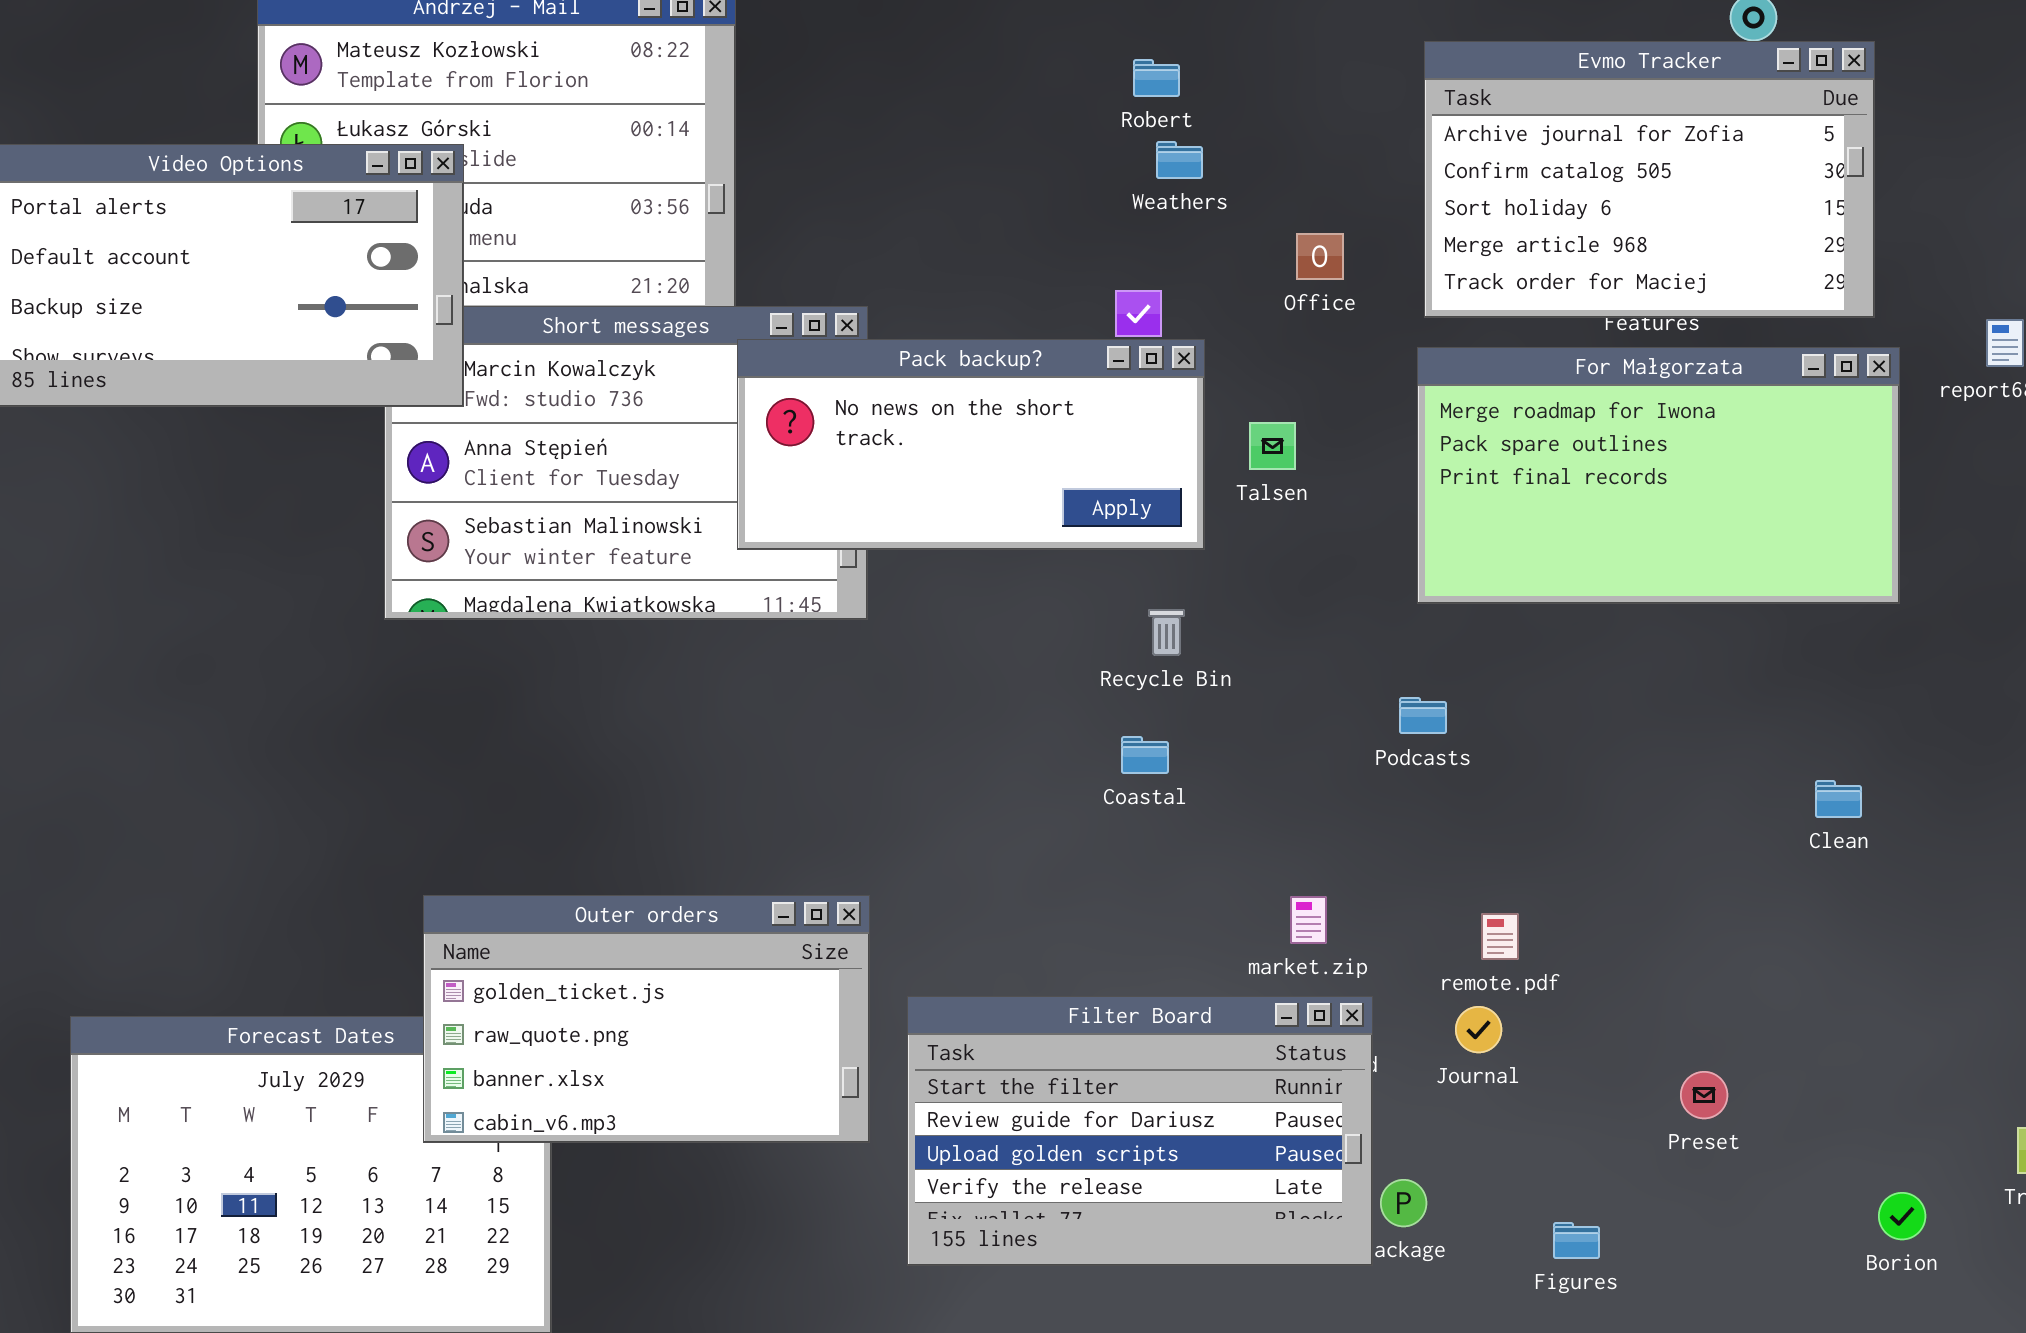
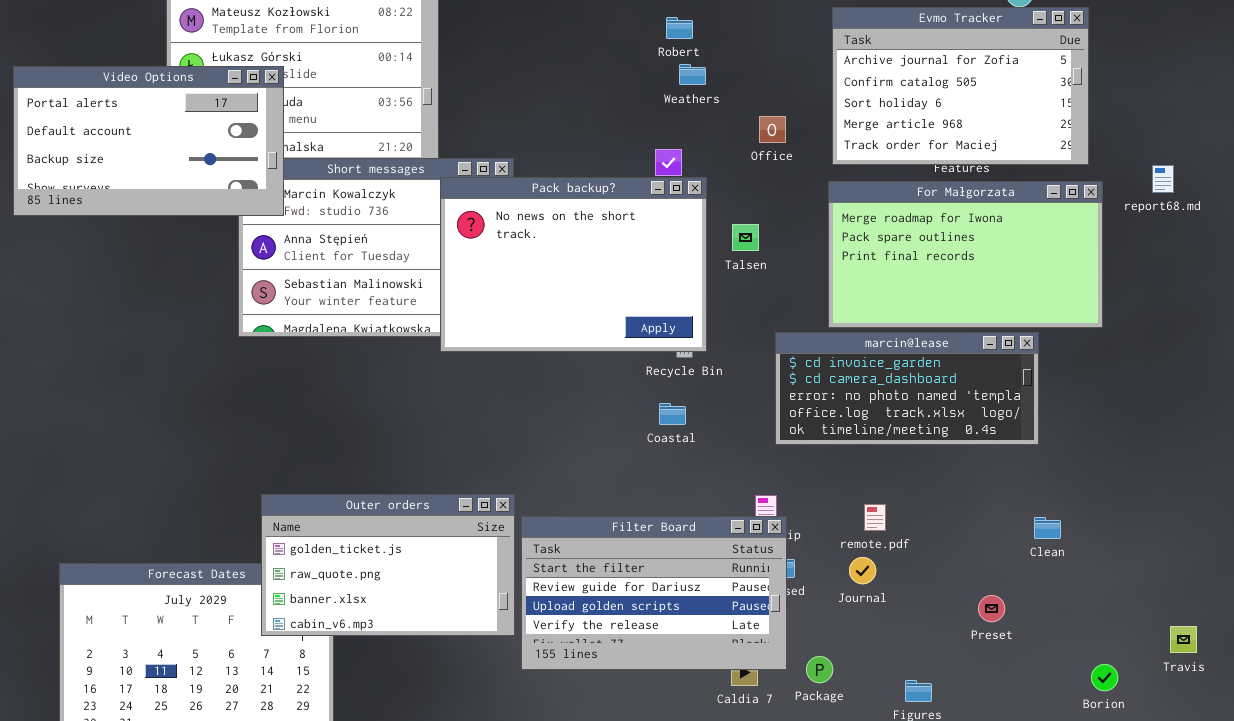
Pack backup?: [737,339,1205,550] -> [440,177,707,352], resized
marcin@lease: none -> [775,332,1039,445], opened
Clean: [1815,780,1862,818] -> [1034,517,1061,539], moved
Filter Board: [907,996,1373,1266] -> [521,516,787,670], moved

